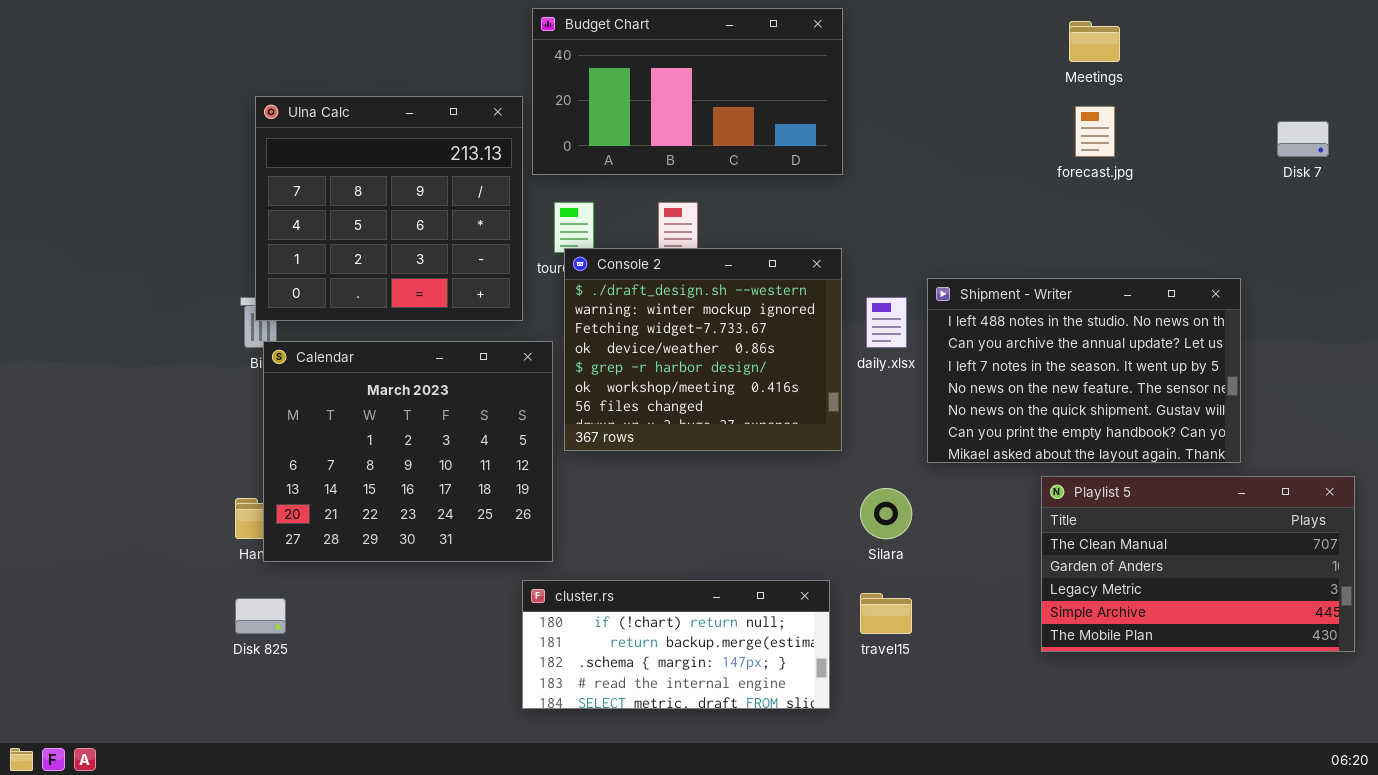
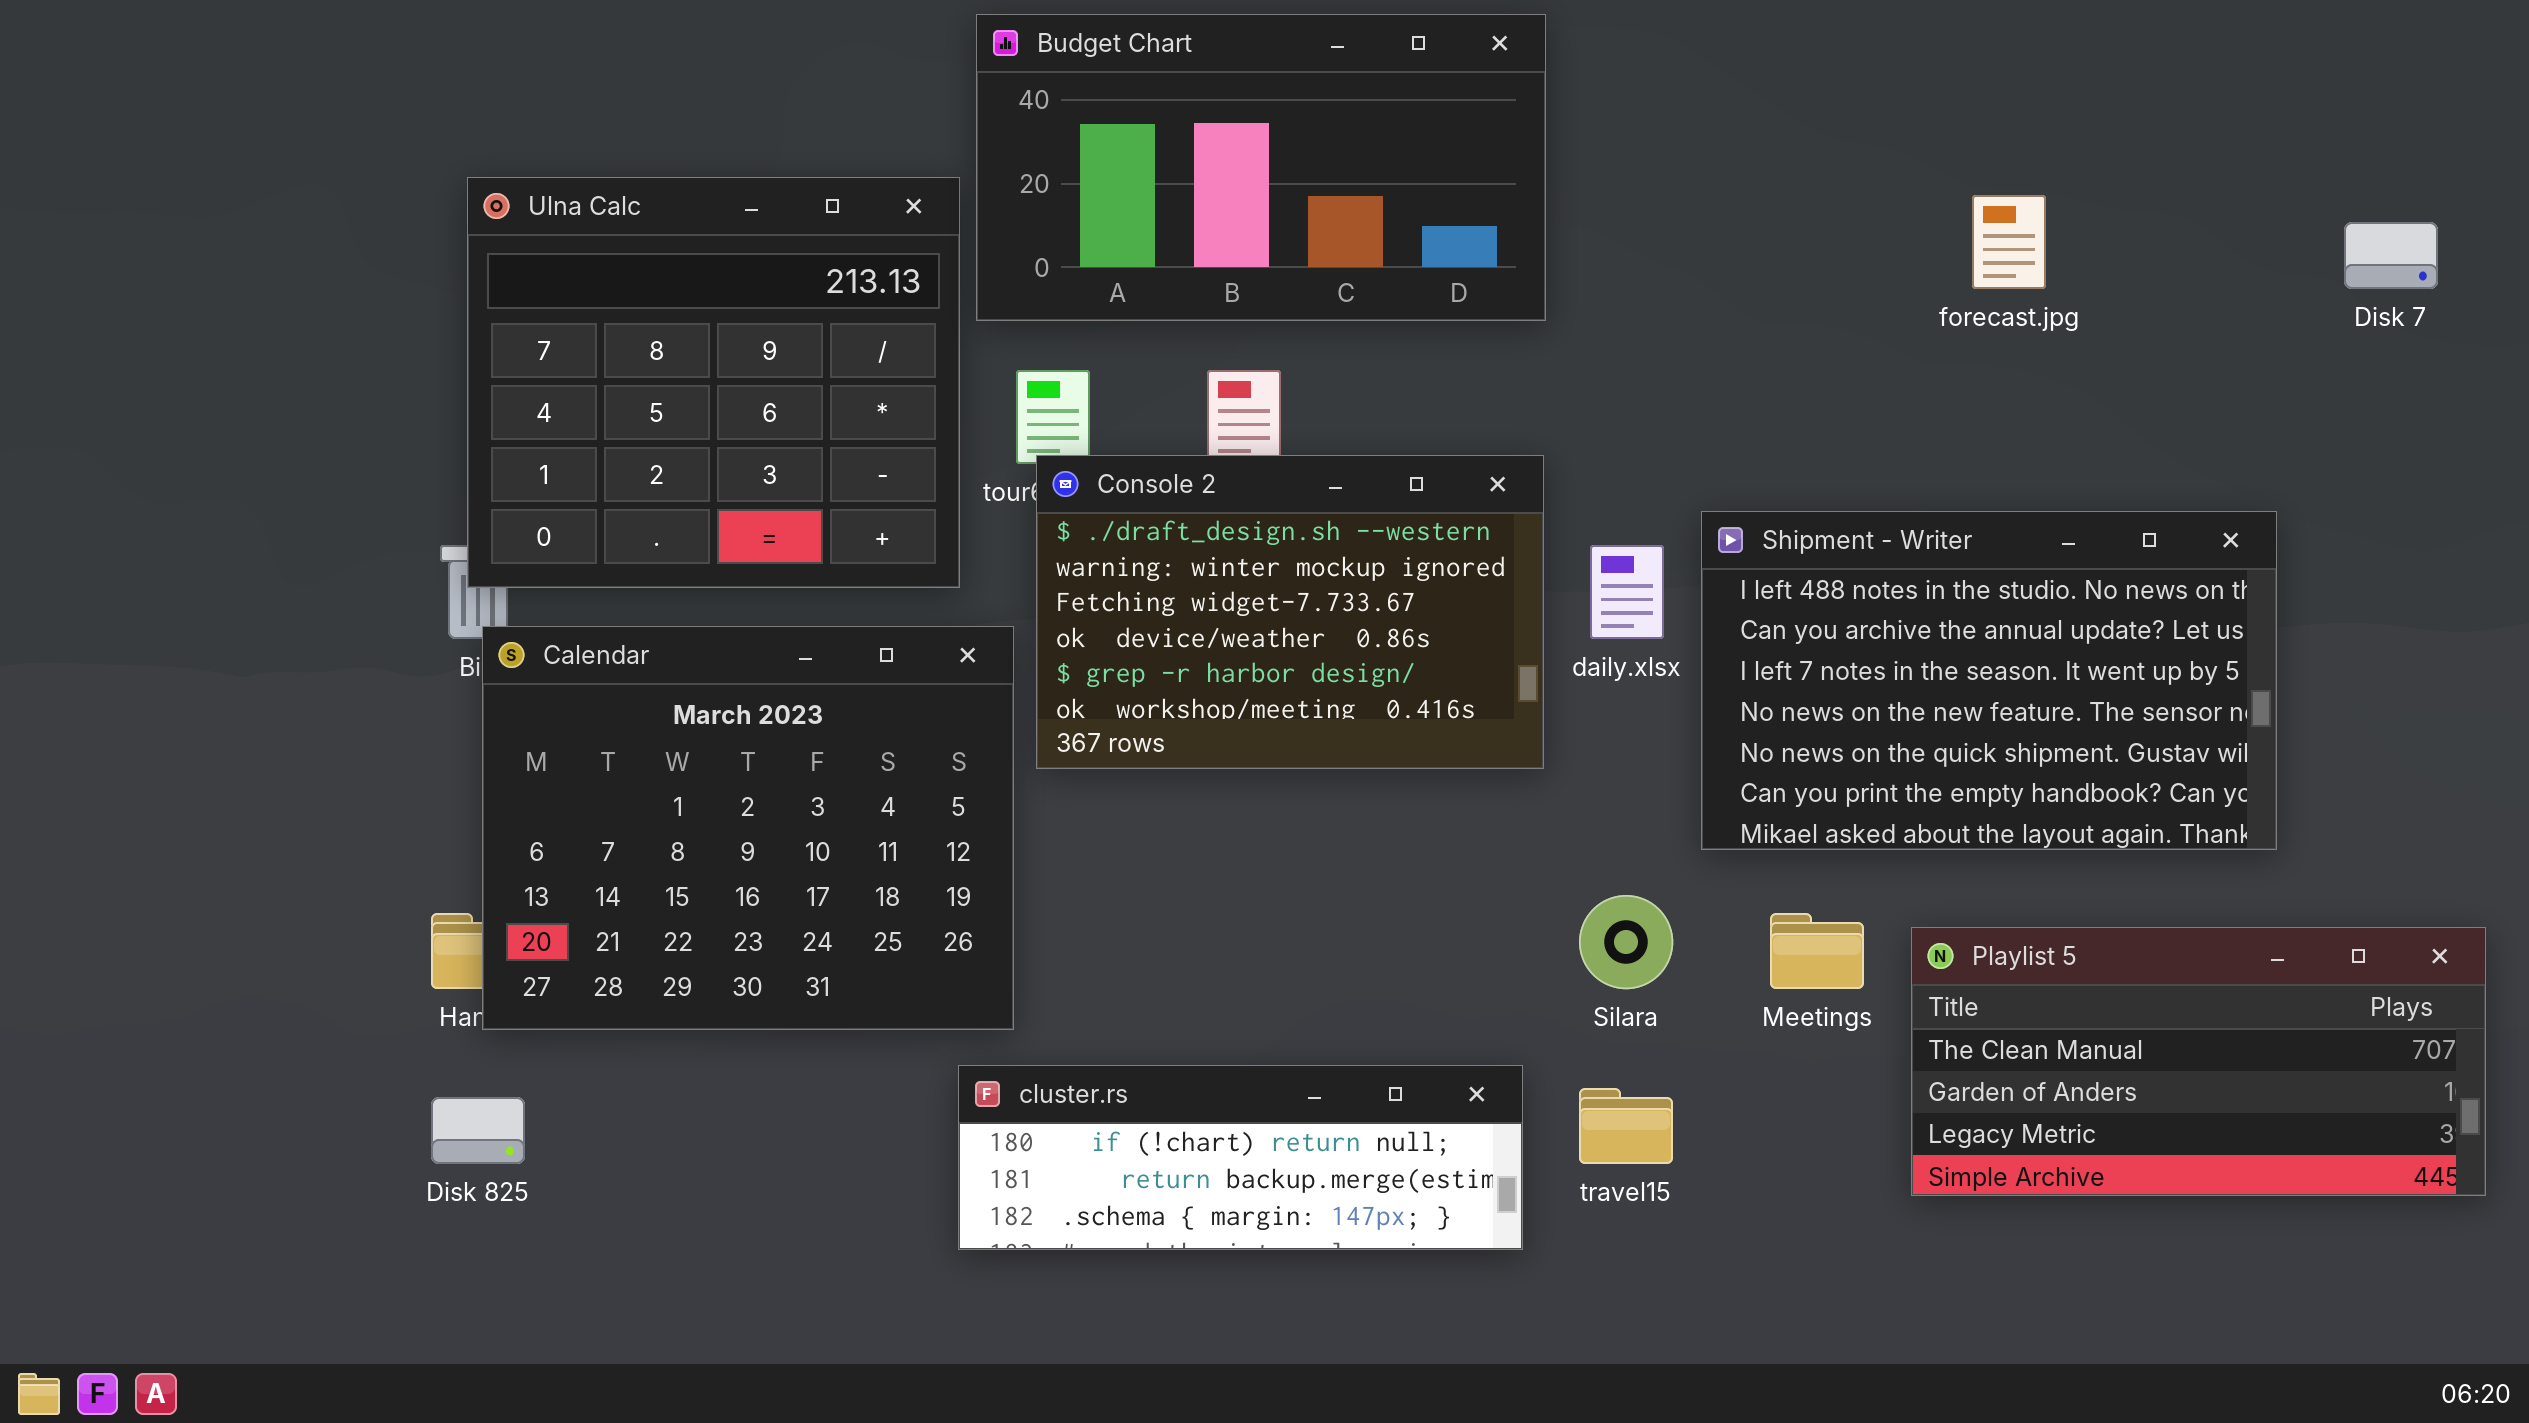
Meetings: [1069,21,1120,62] -> [1770,913,1864,989], moved
Console 2: [564,248,842,451] -> [1036,455,1544,769], resized
Playlist 5: [1041,476,1355,652] -> [1911,927,2486,1196], resized
cluster.rs: [522,580,830,709] -> [958,1065,1523,1250], resized

